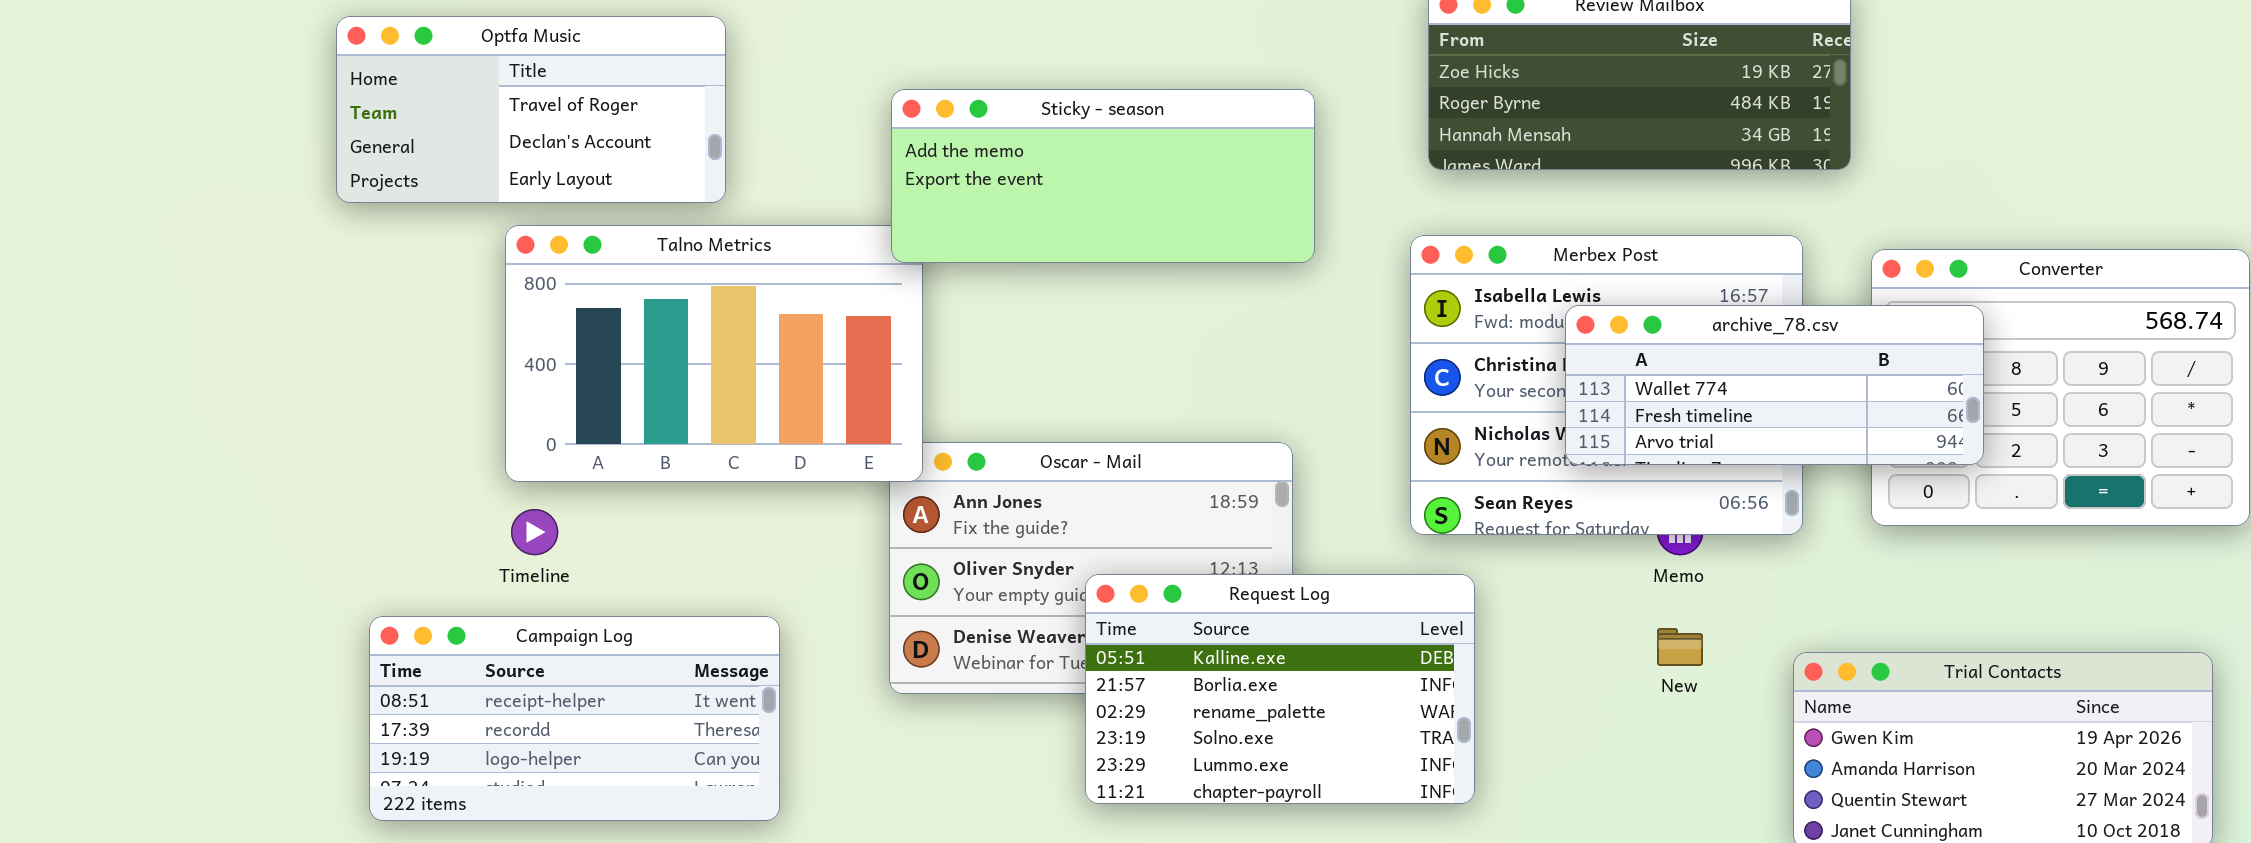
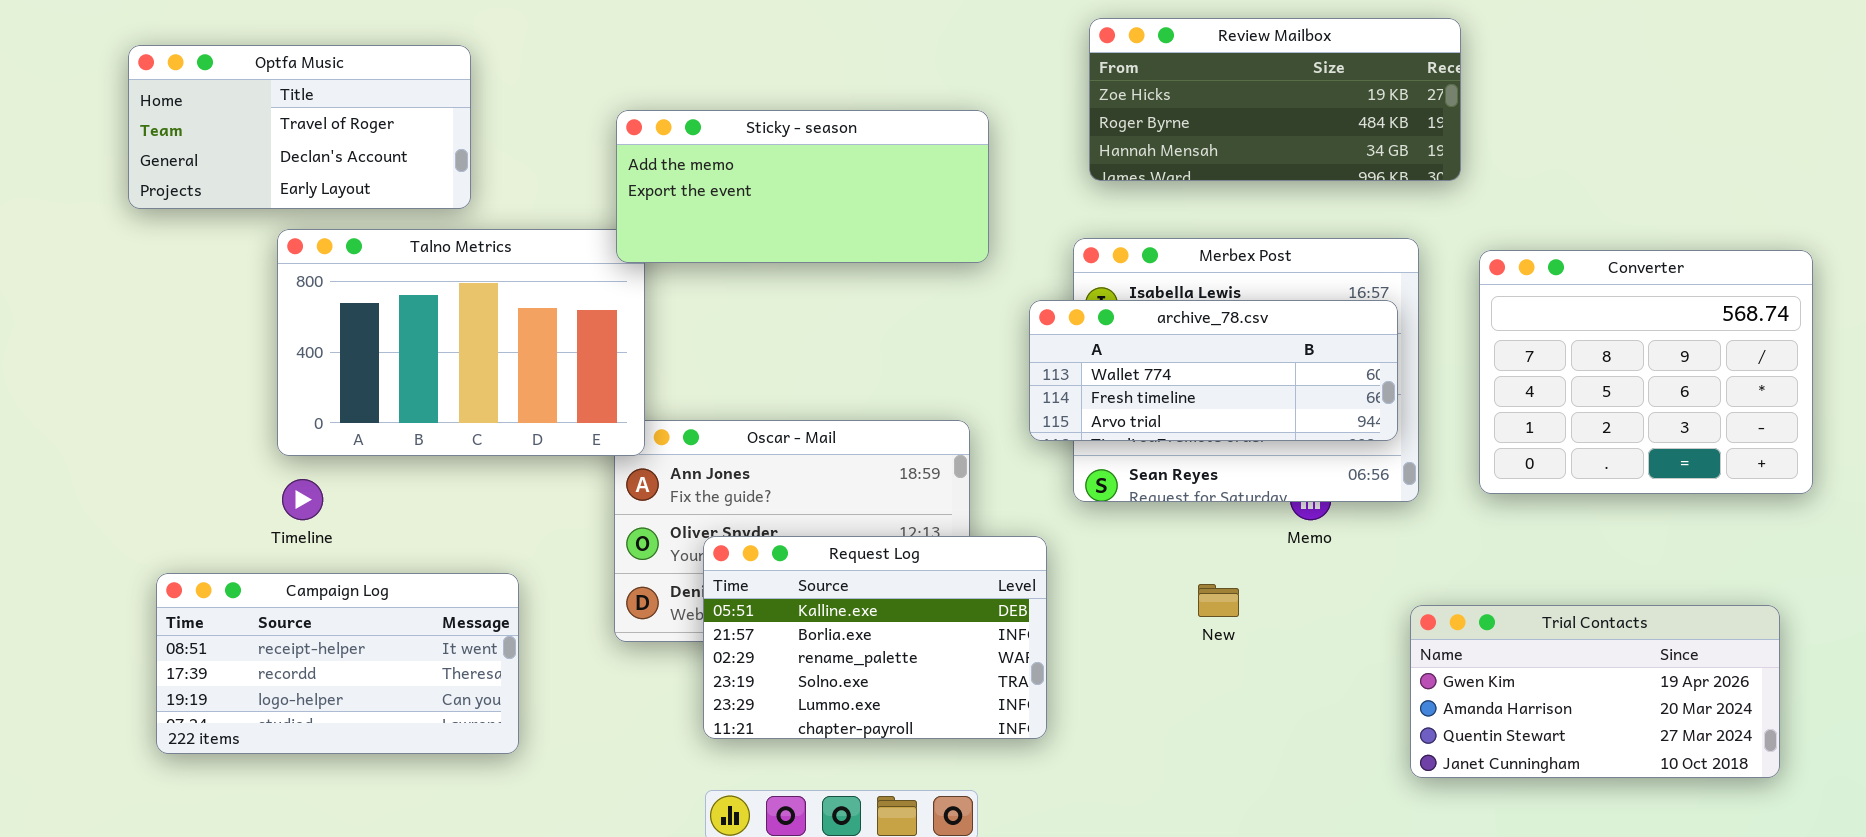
archive_78.csv: [1565,305,1984,465] -> [1029,300,1398,441], moved
Request Log: [1085,574,1475,804] -> [703,536,1047,739], moved
New: [1657,628,1703,666] -> [1198,584,1239,617], moved

